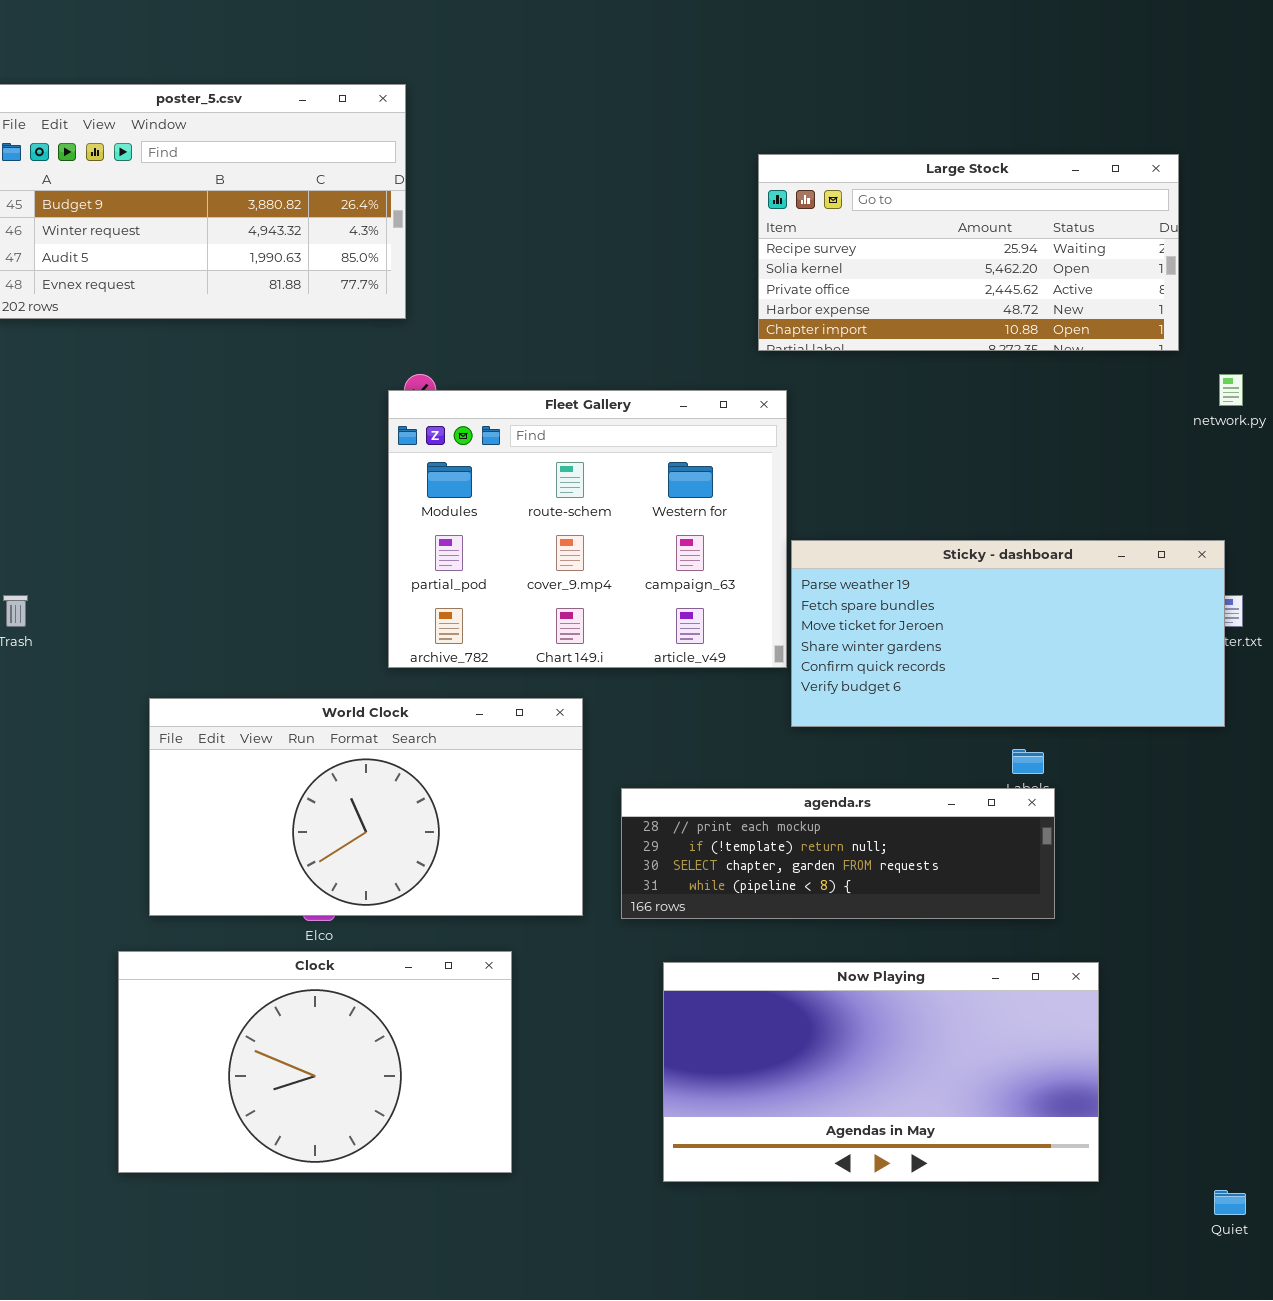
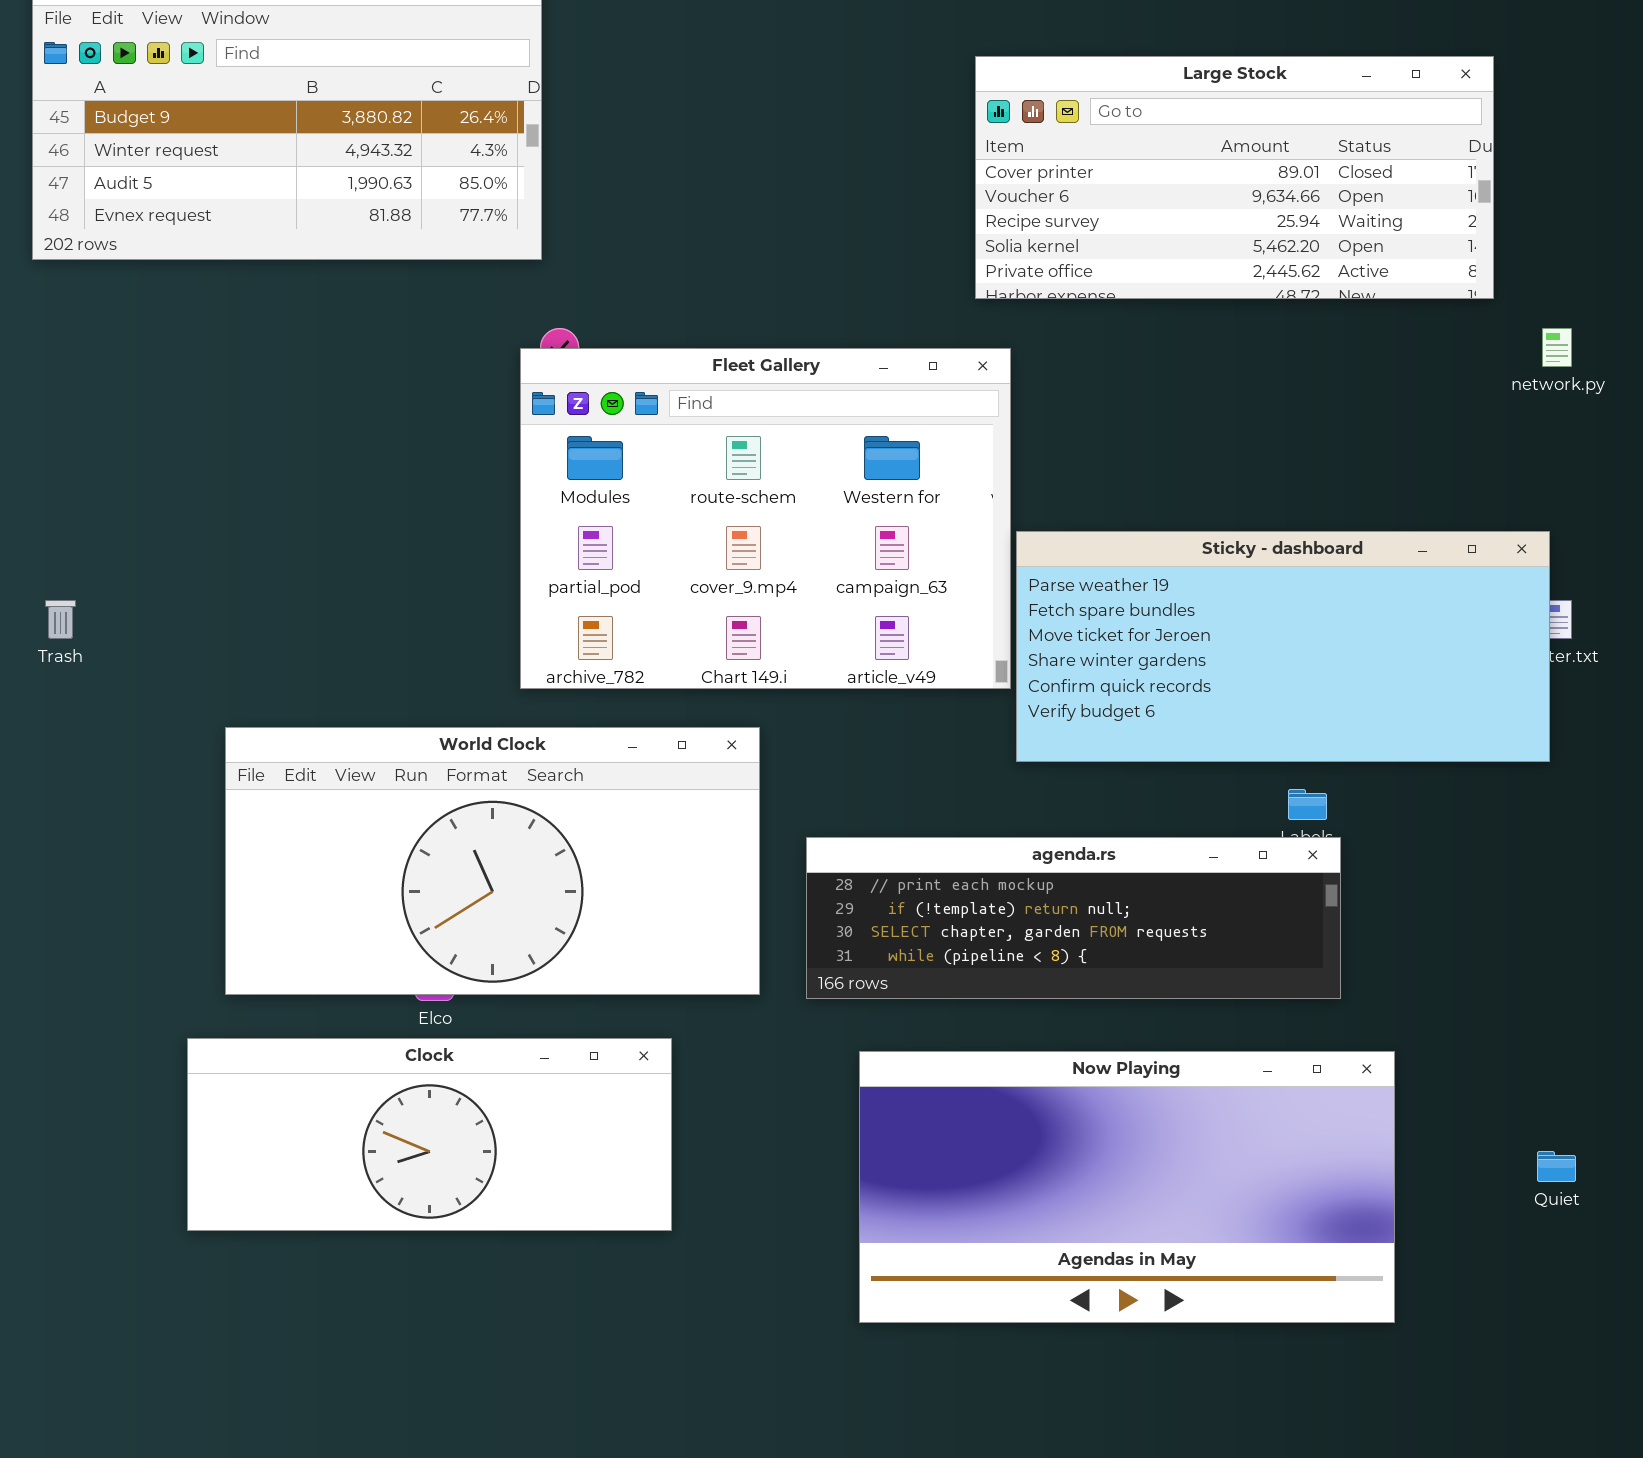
Large Stock: [758,154,1179,351] -> [975,56,1494,299], scrolled up 2 rows
Clock: [118,951,512,1173] -> [187,1038,672,1231], resized
Quiet: [1214,1190,1246,1215] -> [1537,1151,1576,1182], moved

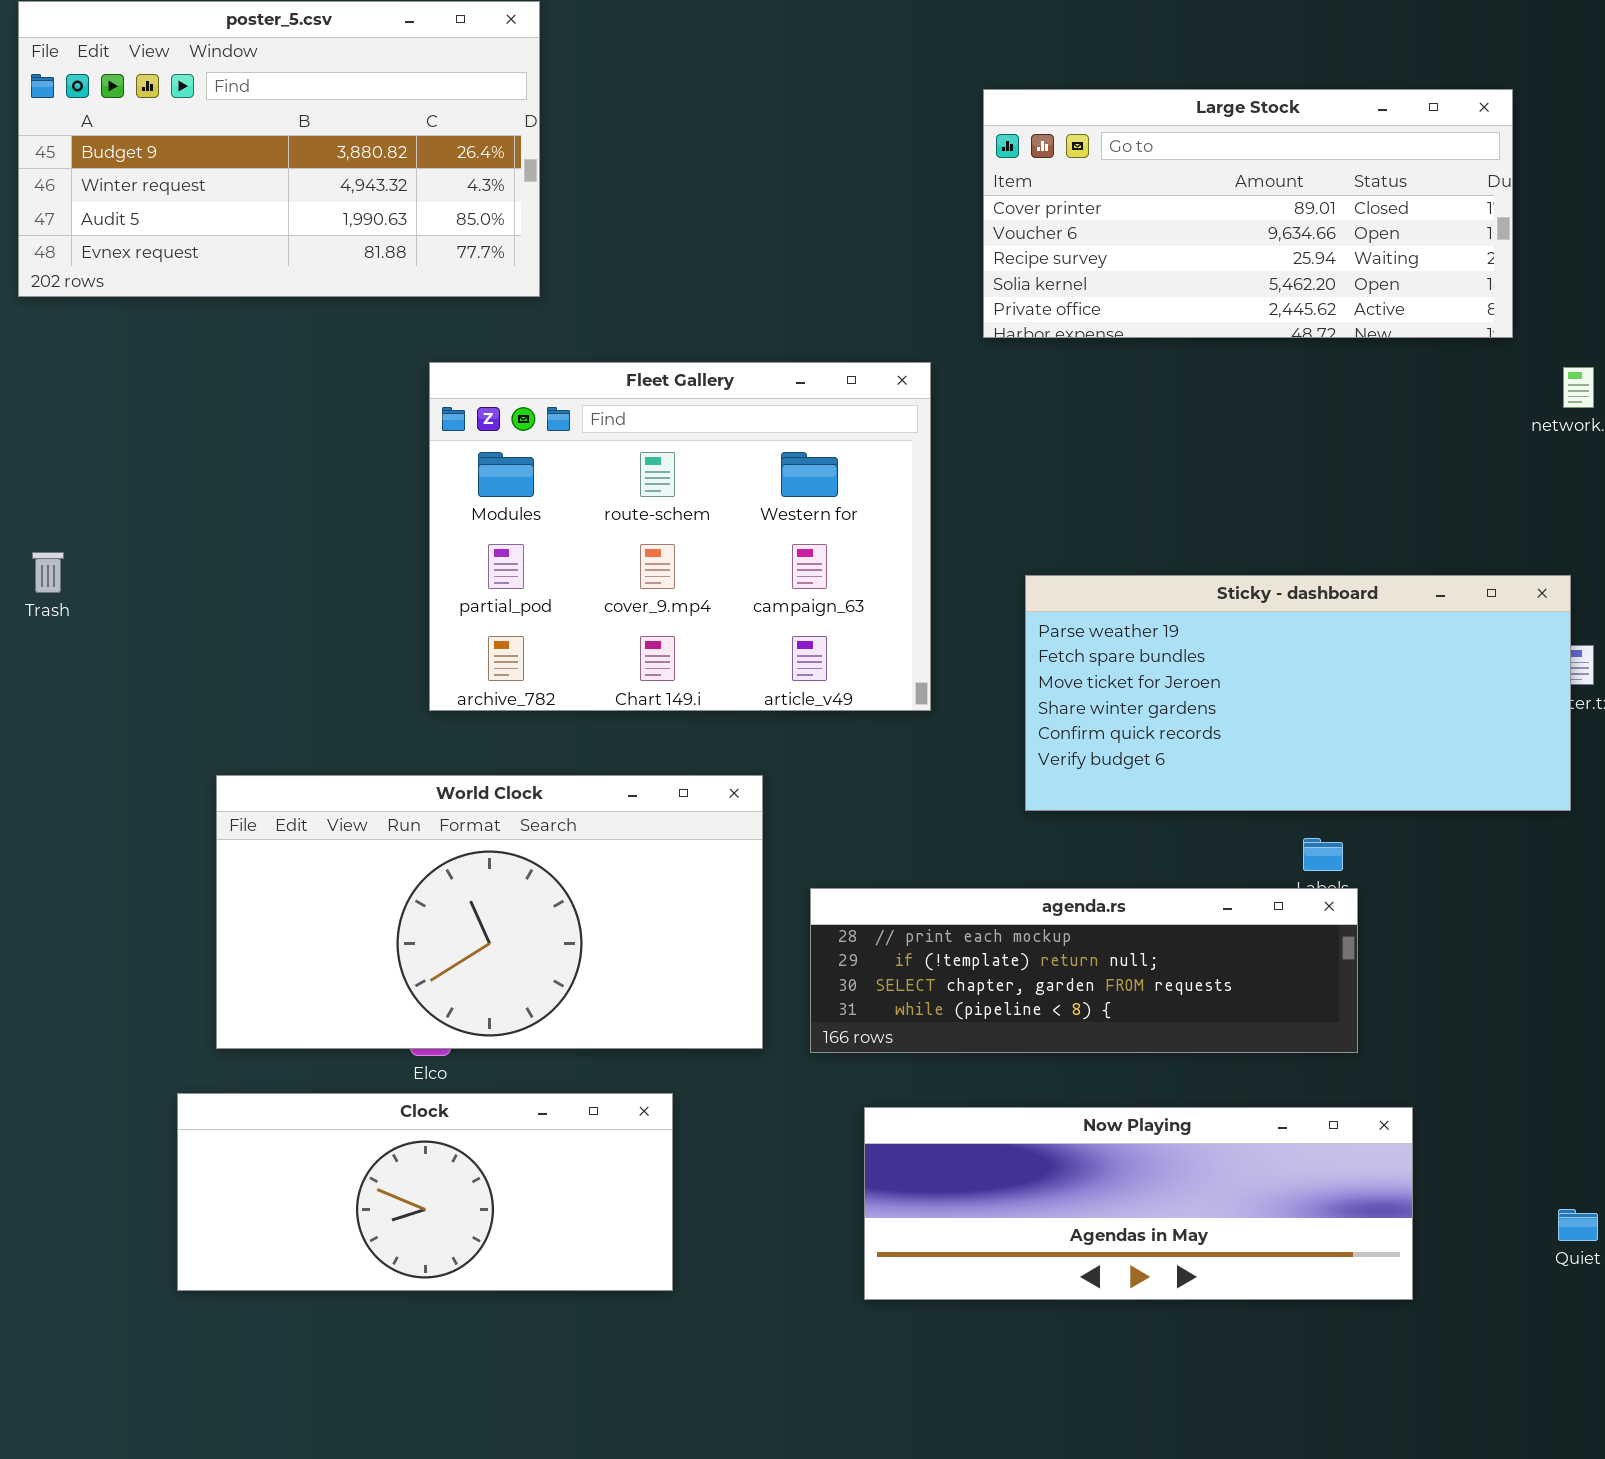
Fleet Gallery: [520,348,1011,689] -> [429,362,931,711], moved
Trash: [45,600,76,639] -> [32,552,64,593], moved
Now Playing: [859,1051,1395,1323] -> [864,1107,1413,1300], resized

